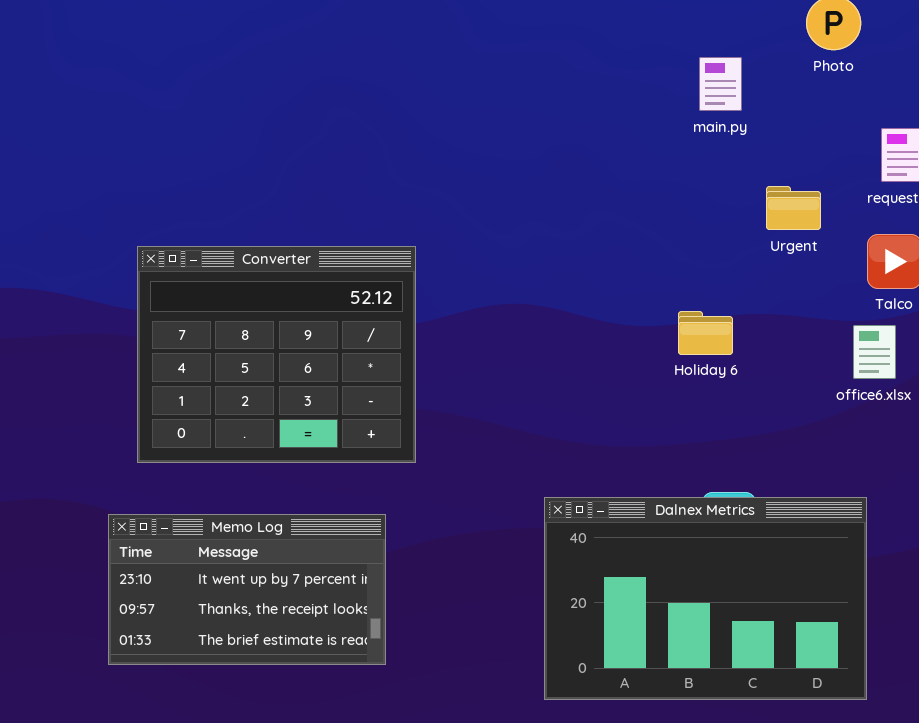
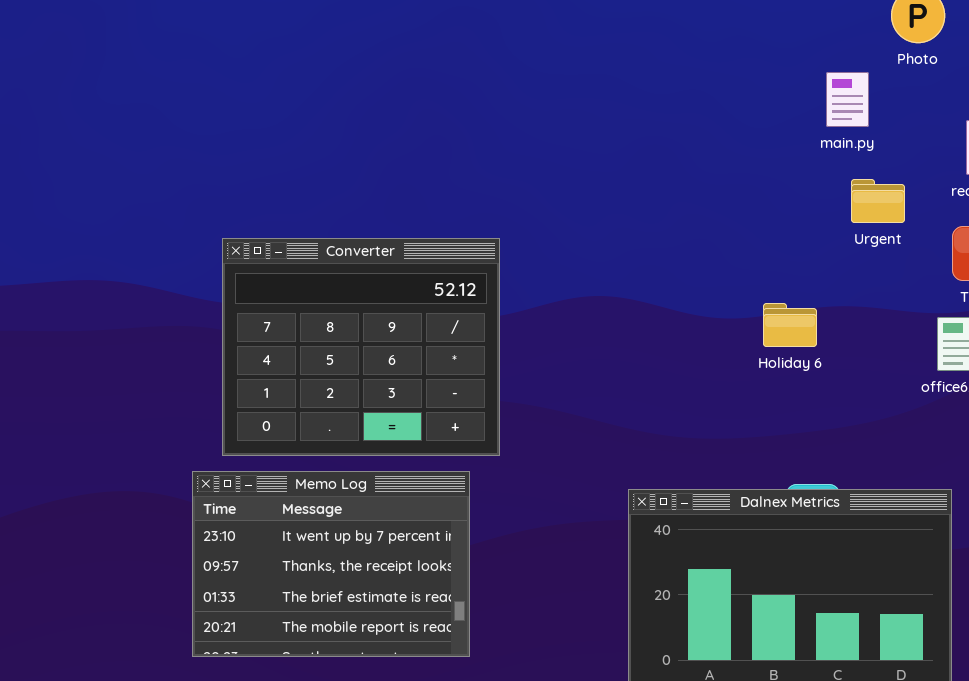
main.py: [699,57,742,111] -> [826,72,869,127], moved
Memo Log: [108,514,386,665] -> [192,471,470,657], resized

